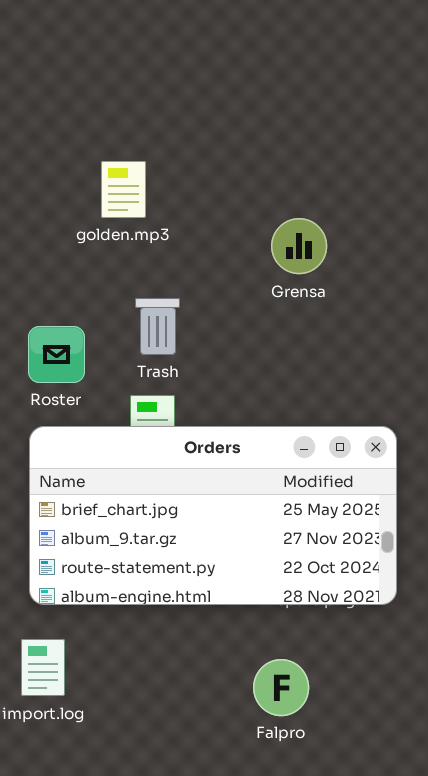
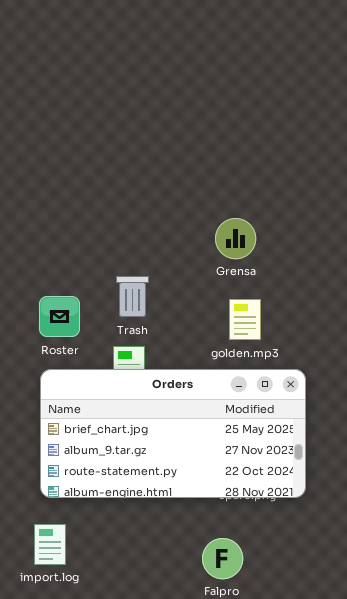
golden.mp3: [101,161,146,218] -> [229,299,261,340], moved

